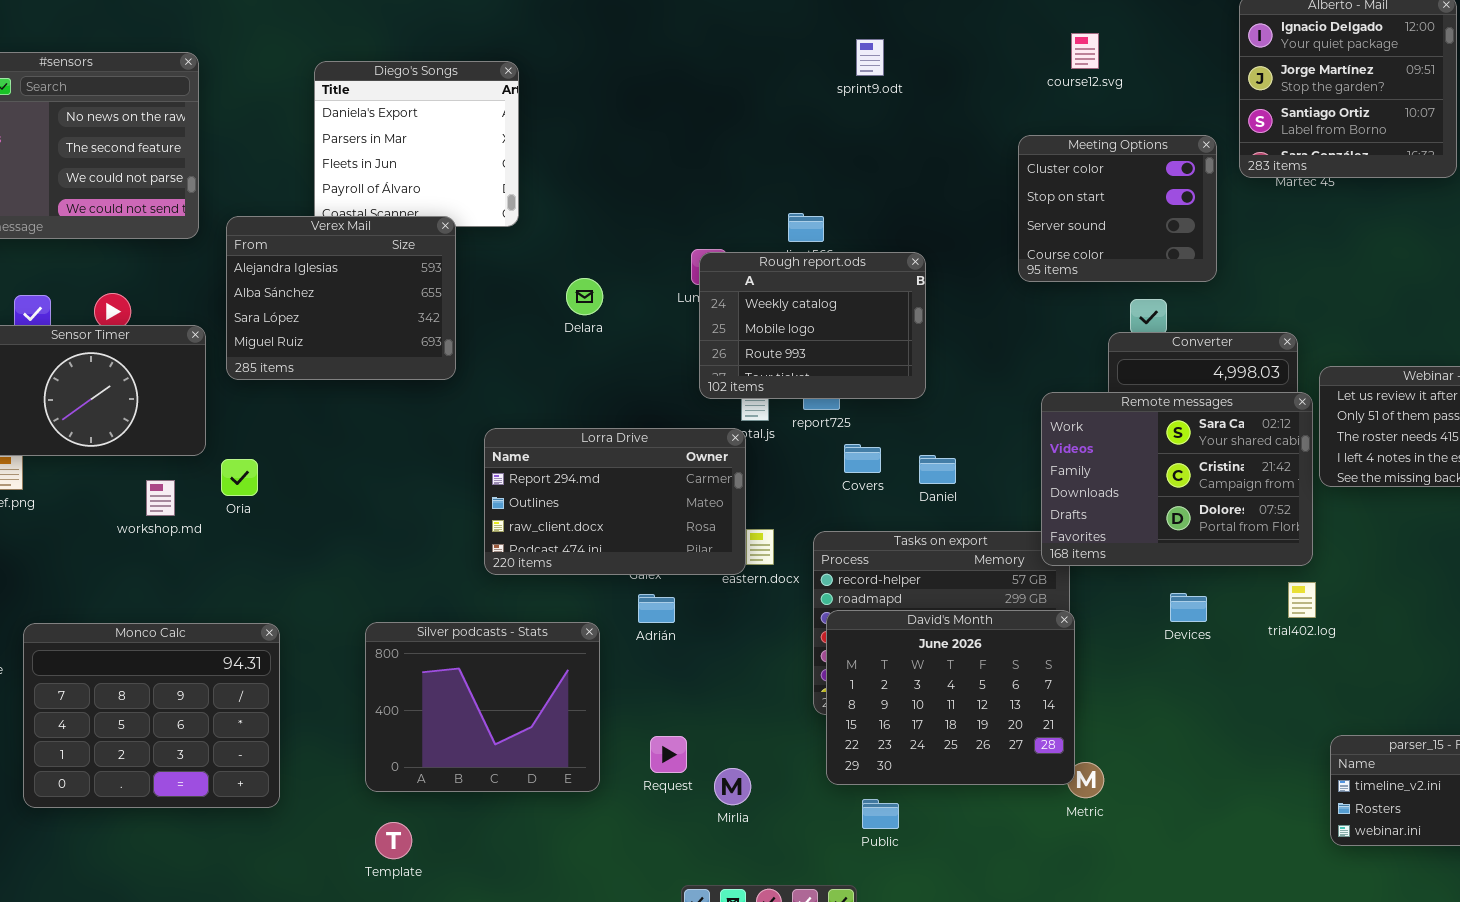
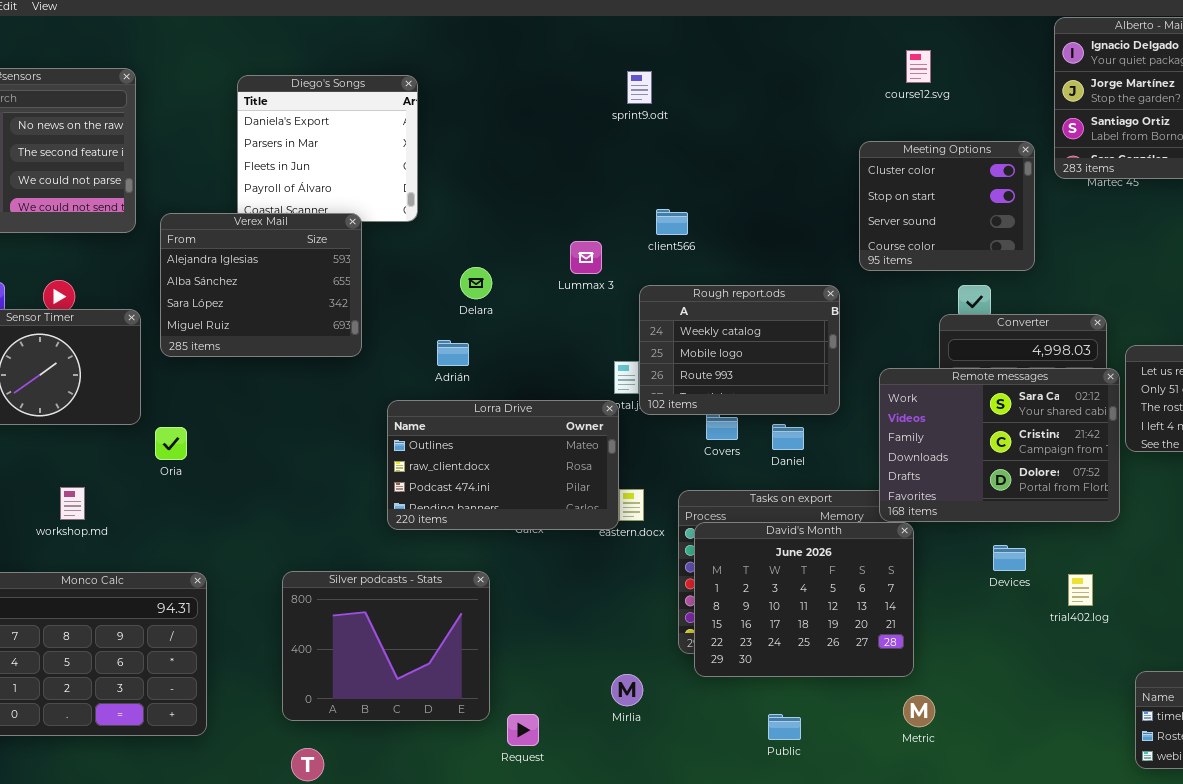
sprint9.odt: [856,39,884,76] -> [627,71,652,104], moved
Rough report.ods: [699,252,926,399] -> [639,285,840,415], moved
Lorra Drive: [484,428,746,575] -> [387,400,619,530], scrolled down 1 row
workshop.md: [146,480,175,516] -> [60,487,85,520], moved
trial402.log: [1288,582,1316,618] -> [1068,574,1093,606], moved
Adrián: [638,594,675,623] -> [437,340,469,366], moved
David's Month: [826,610,1075,785] -> [694,522,914,677], moved
Request: [650,736,687,773] -> [507,714,539,746], moved
Mirlia: [714,768,751,805] -> [611,674,643,706], moved
Public: [862,799,899,829] -> [768,714,801,740], moved

